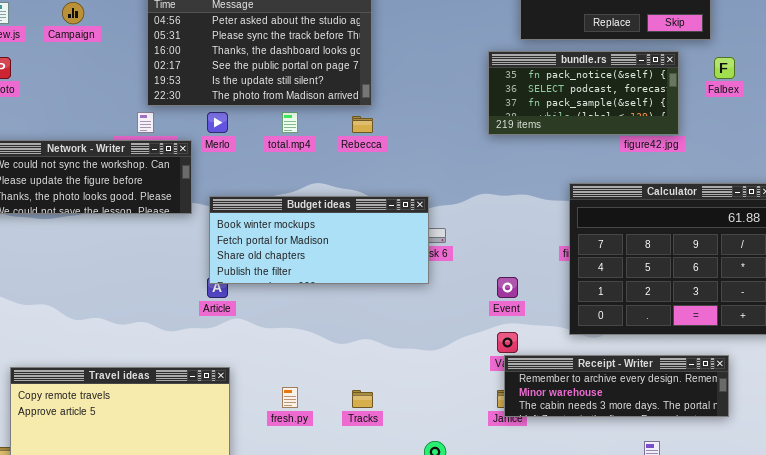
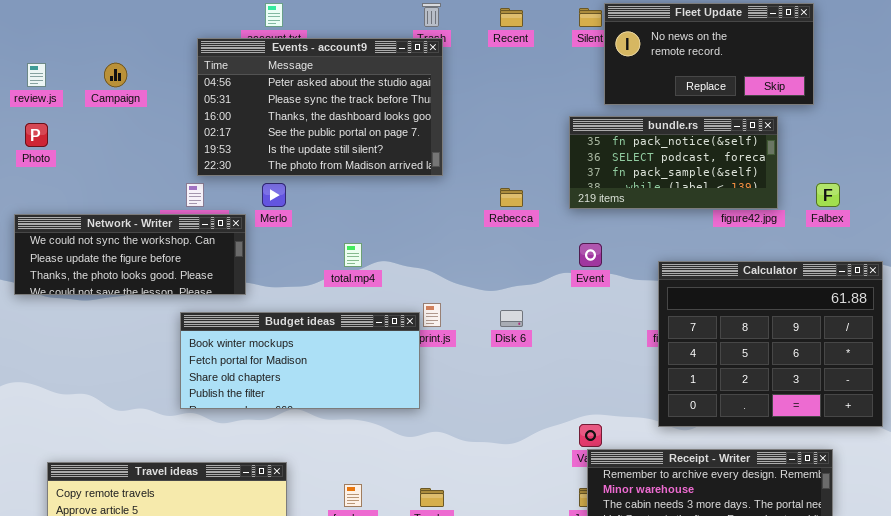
Falbex: [714,57,735,79] -> [816,183,840,207], moved
total.mp4: [282,112,298,133] -> [344,243,362,267], moved
Rebecca: [352,116,373,133] -> [500,188,523,207], moved
Budget ideas: [209,196,429,284] -> [180,312,420,409], moved
Event: [497,277,518,298] -> [579,243,602,267], moved

